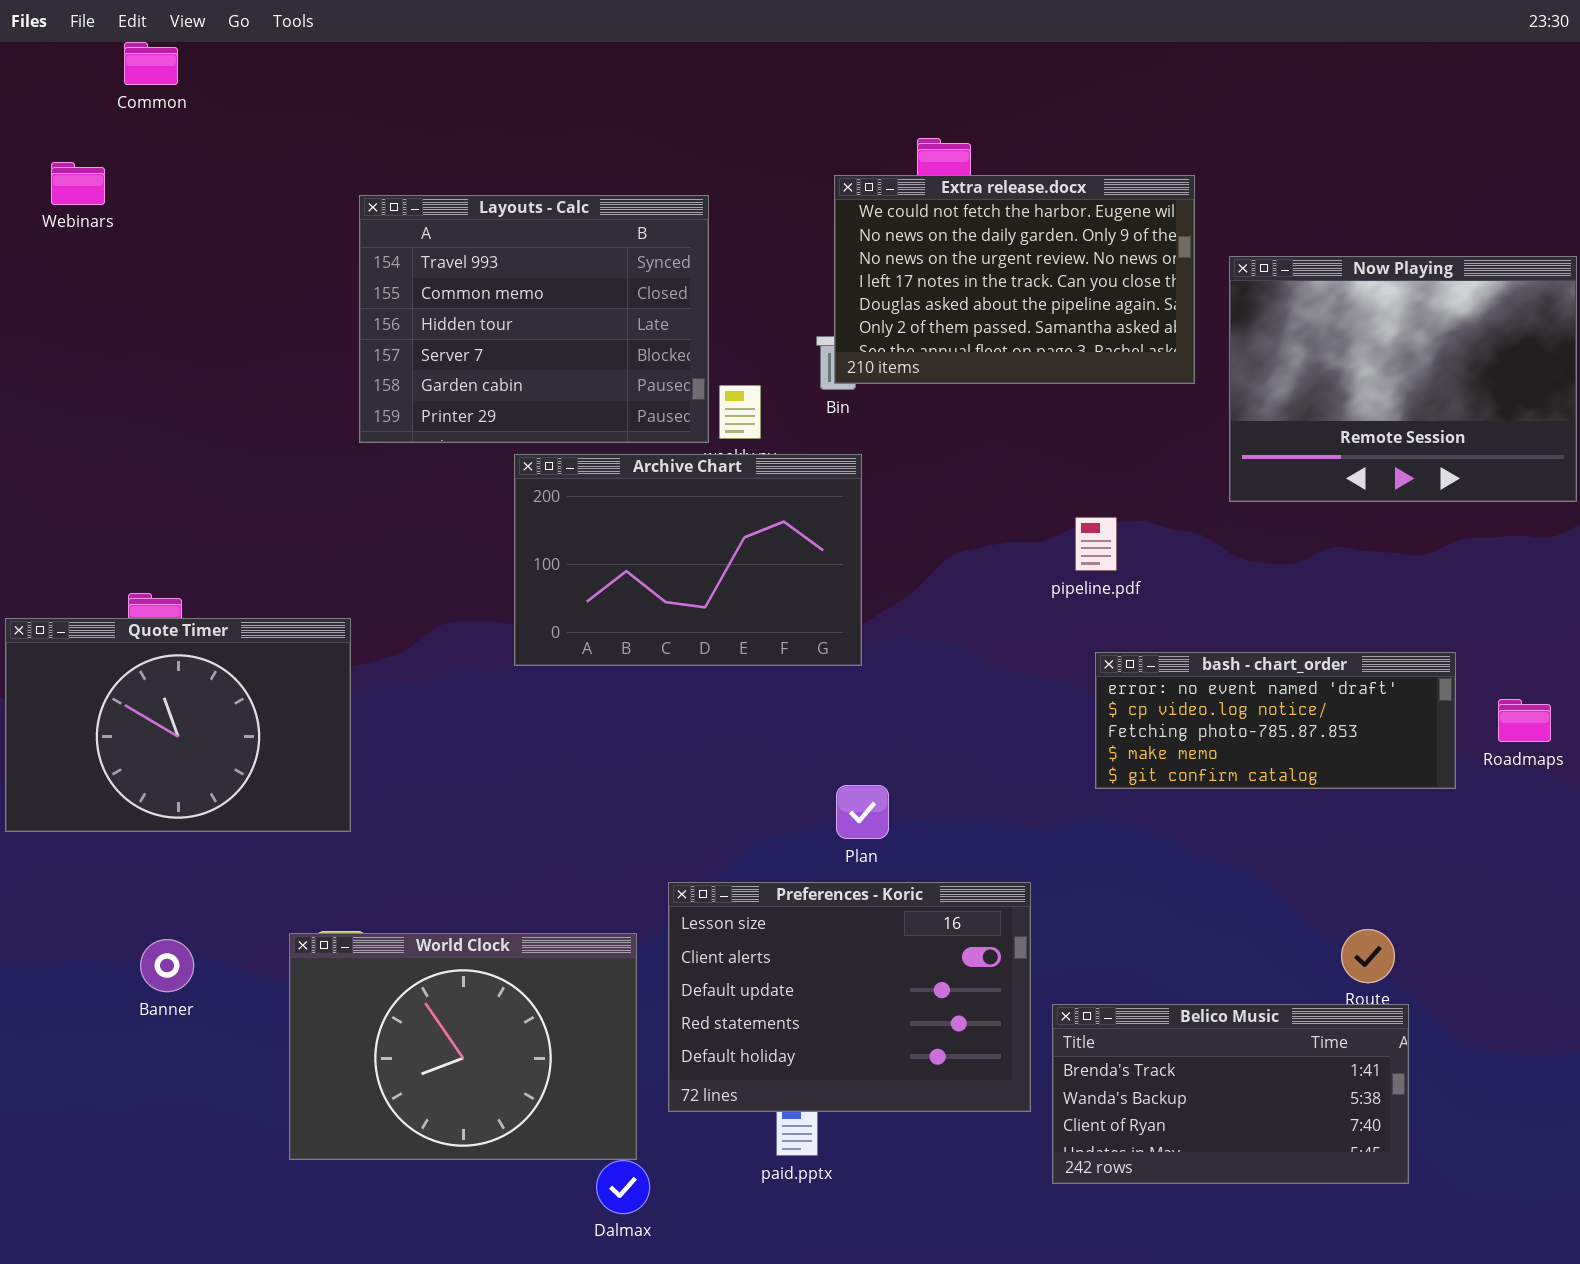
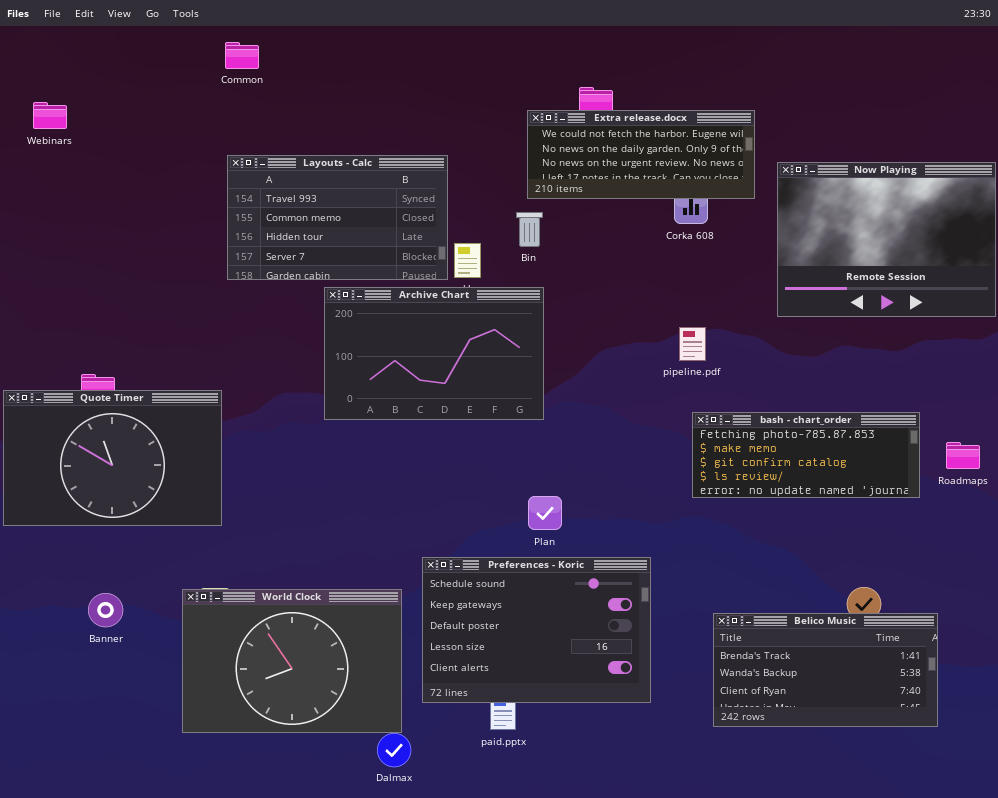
Common: [124,42,178,85] -> [225,42,259,69], moved
Extra release.docx: [834,175,1195,384] -> [527,110,755,199], resized
Layouts - Calc: [359,195,709,443] -> [227,155,448,280], resized
bash - chart_order: [1095,652,1456,789] -> [692,412,920,498], scrolled down 2 rows
Preferences - Koric: [668,882,1031,1112] -> [422,557,651,703], scrolled up 3 rows
Belico Music: [1052,1004,1409,1184] -> [713,613,938,727], moved

